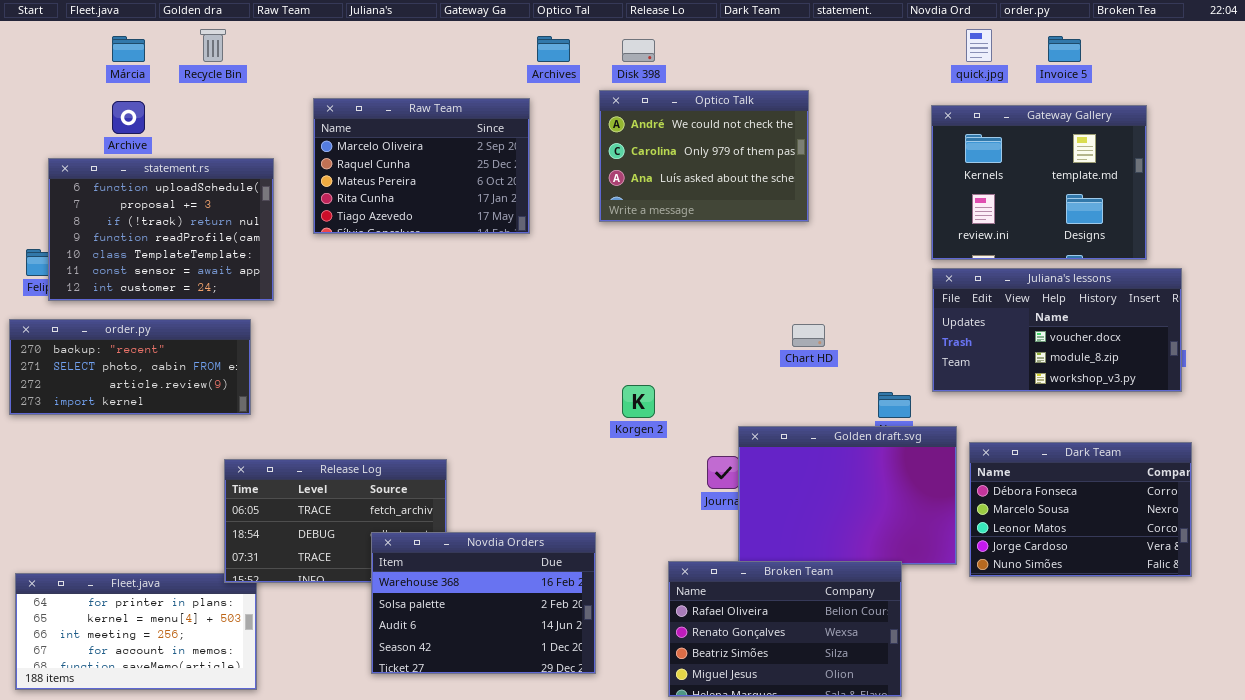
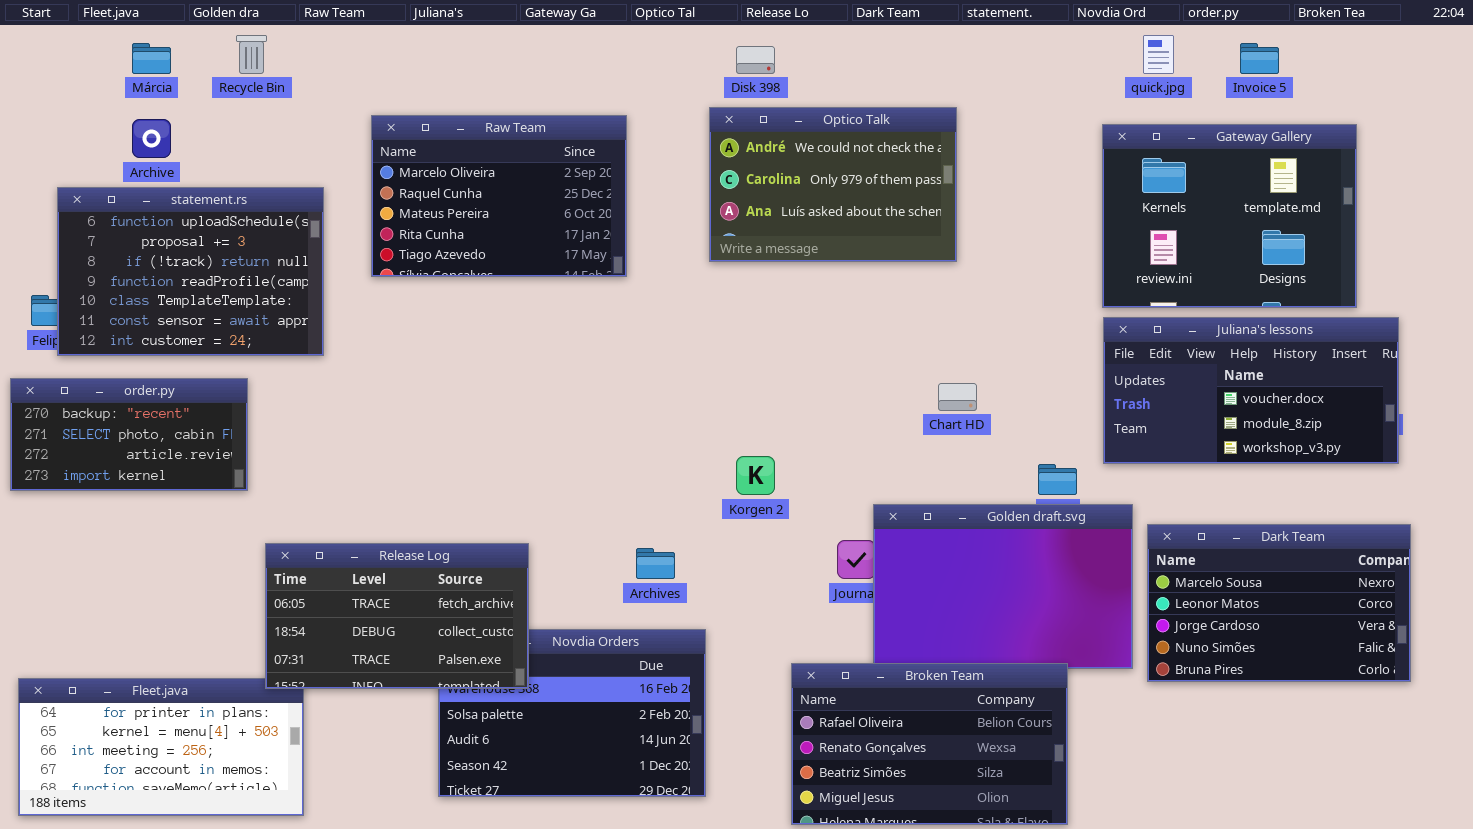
Archives: [537,36,570,62] -> [636,548,675,579], moved
order.py: [9,319,251,415] -> [10,378,248,491], resized
Dark Team: [969,442,1192,577] -> [1147,524,1411,682], scrolled down 1 row
Release Log: [224,459,447,583] -> [265,543,529,689], raised

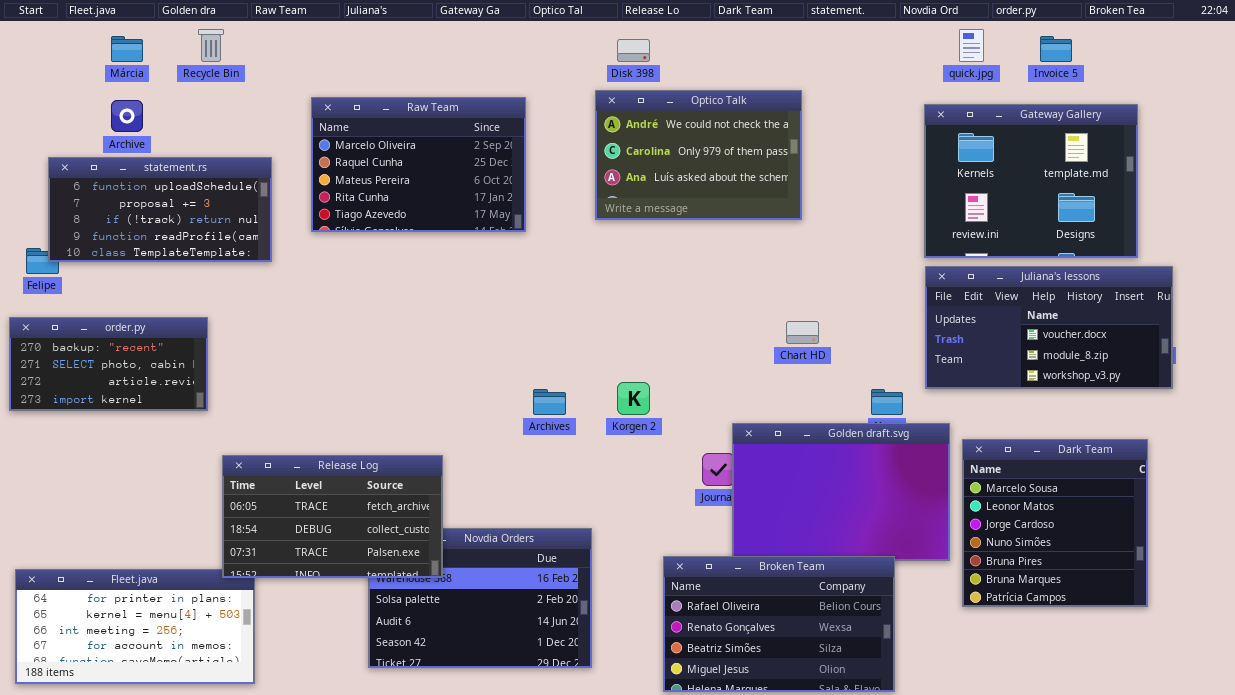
statement.rs: [57,187,324,356] -> [48,157,272,262], resized
Dark Team: [1147,524,1411,682] -> [962,439,1148,607], resized
Archives: [636,548,675,579] -> [533,389,566,415], moved

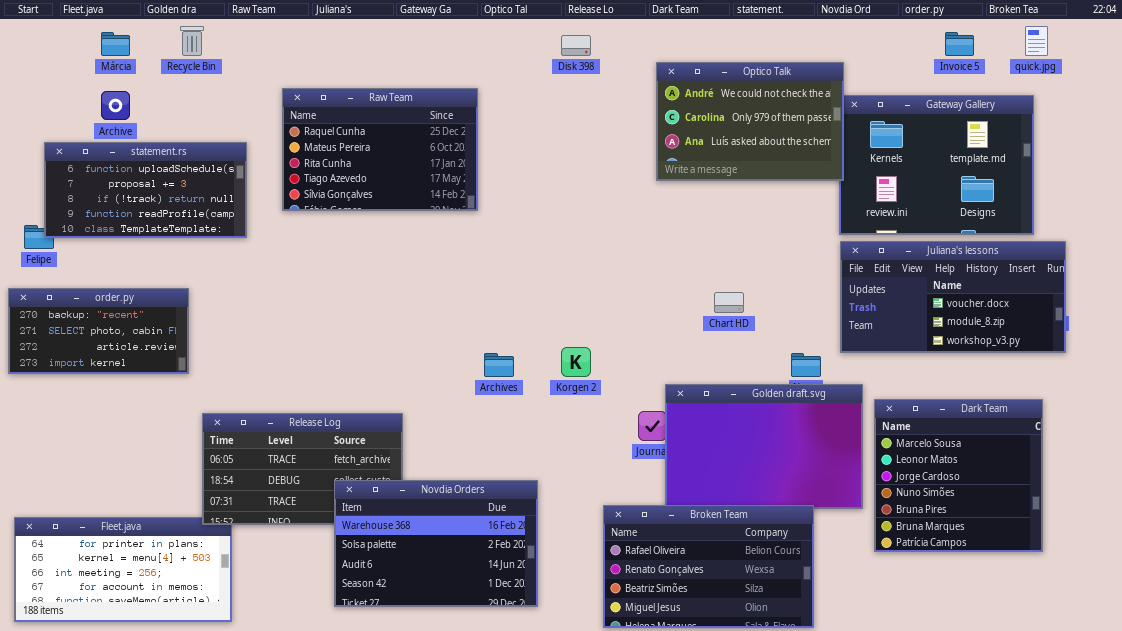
quick.jpg: [959,29,984,62] -> [1025,26,1048,56], moved
Optico Talk: [595,90,802,220] -> [656,62,844,181], moved
Raw Team: [311,97,526,232] -> [282,88,478,211], scrolled down 1 row
Novdia Orders: [368,528,592,668] -> [334,480,538,607], raised

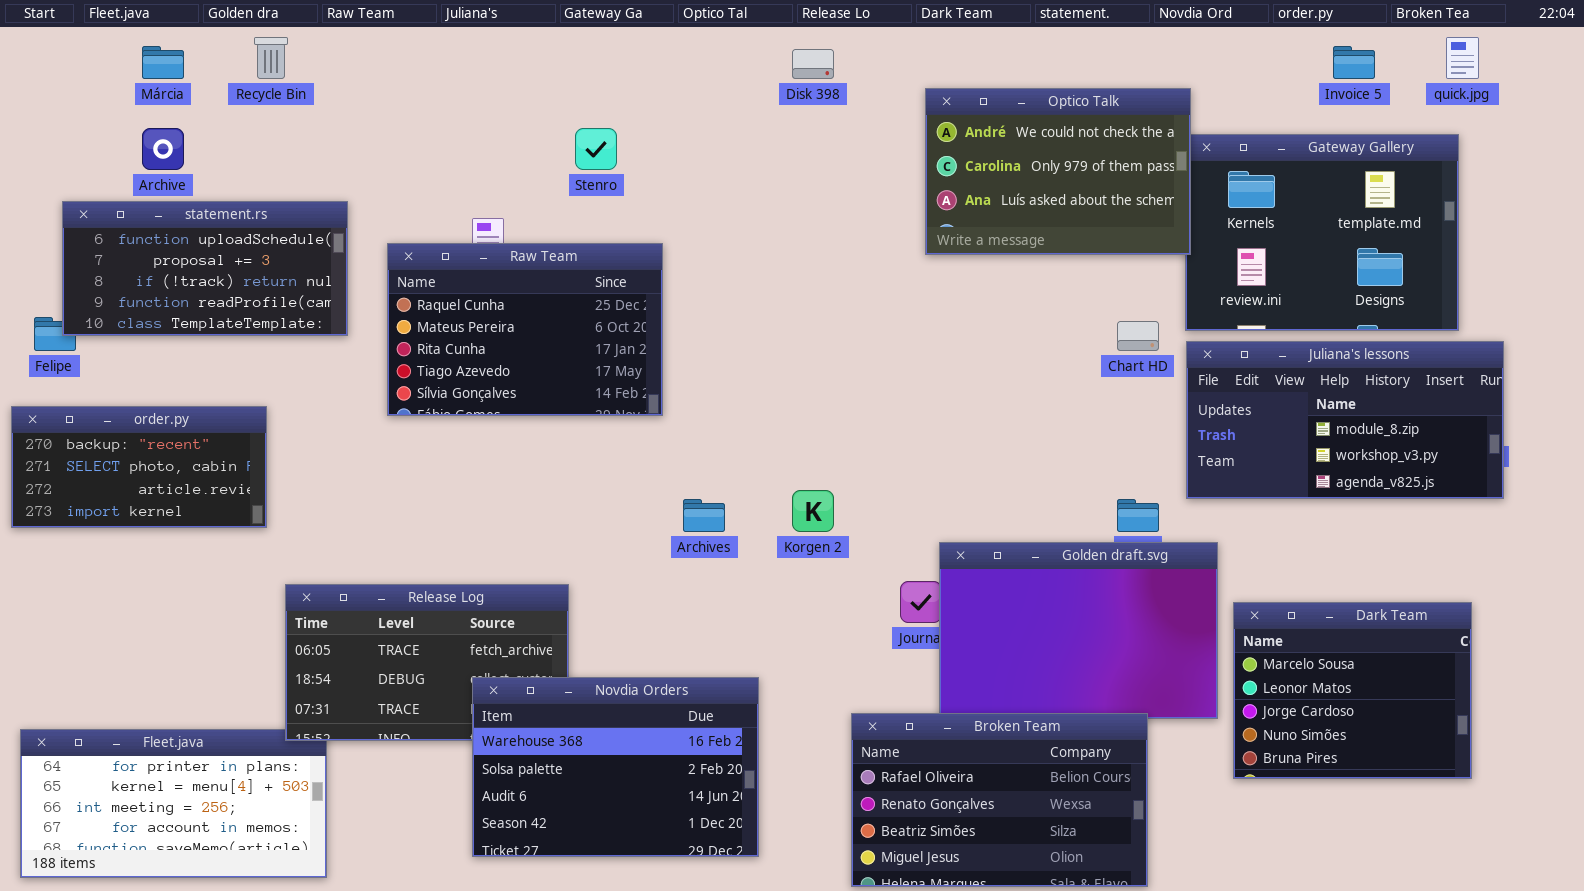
Raw Team: [282,88,478,211] -> [387,243,663,416], moved
Juliana's lessons: [840,241,1066,353] -> [1186,341,1504,499], scrolled down 1 row
Chart HD: [714,292,744,313] -> [1117,321,1159,351], moved
Dark Team: [874,399,1043,552] -> [1233,602,1472,779], resized

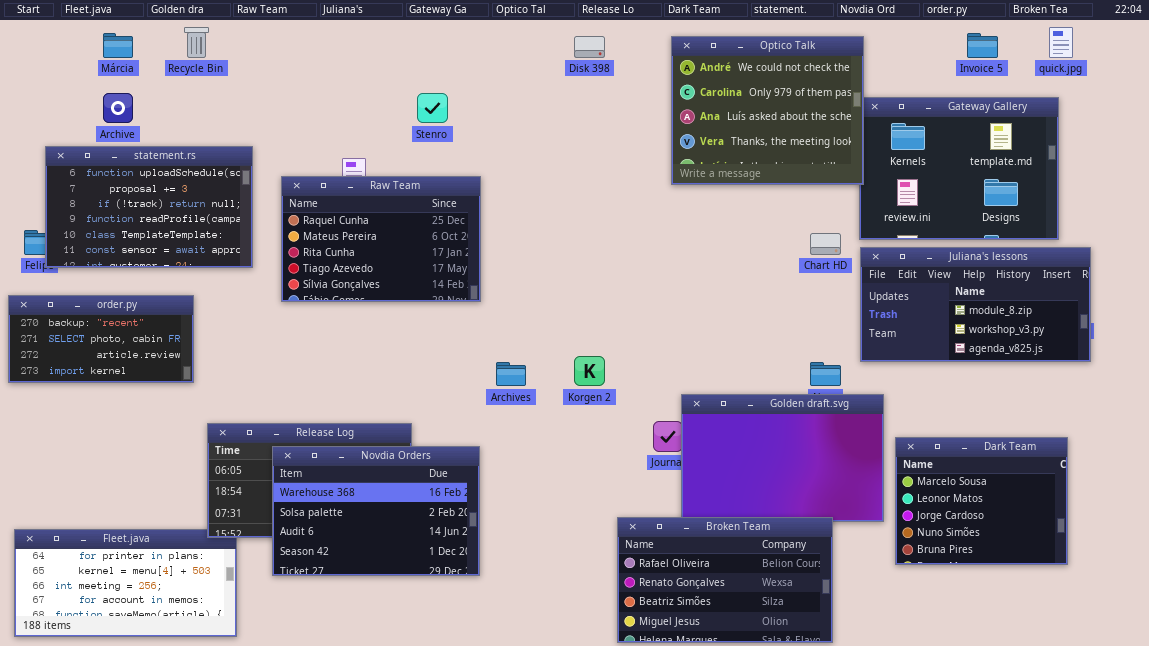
Optico Talk: [925,88,1191,255] -> [671,36,864,185], resized
statement.rs: [62,201,348,336] -> [45,146,253,268], resized
Novdia Orders: [472,677,759,857] -> [272,446,480,576], moved

